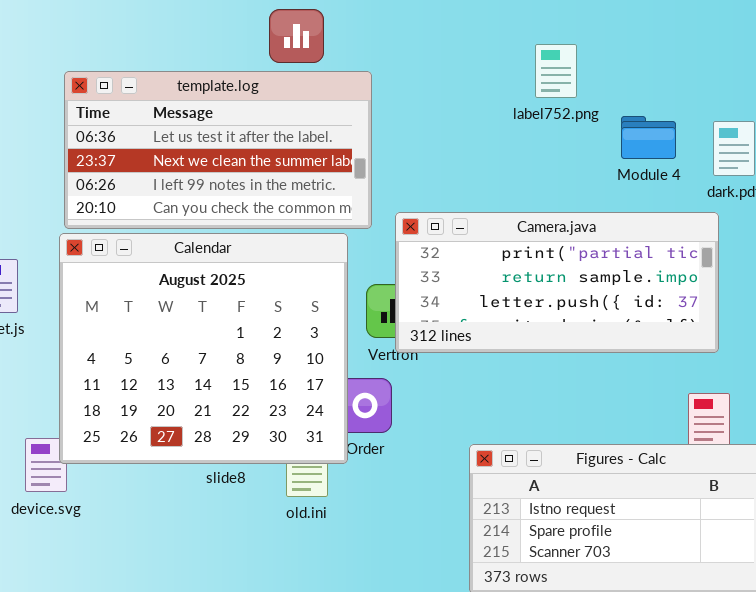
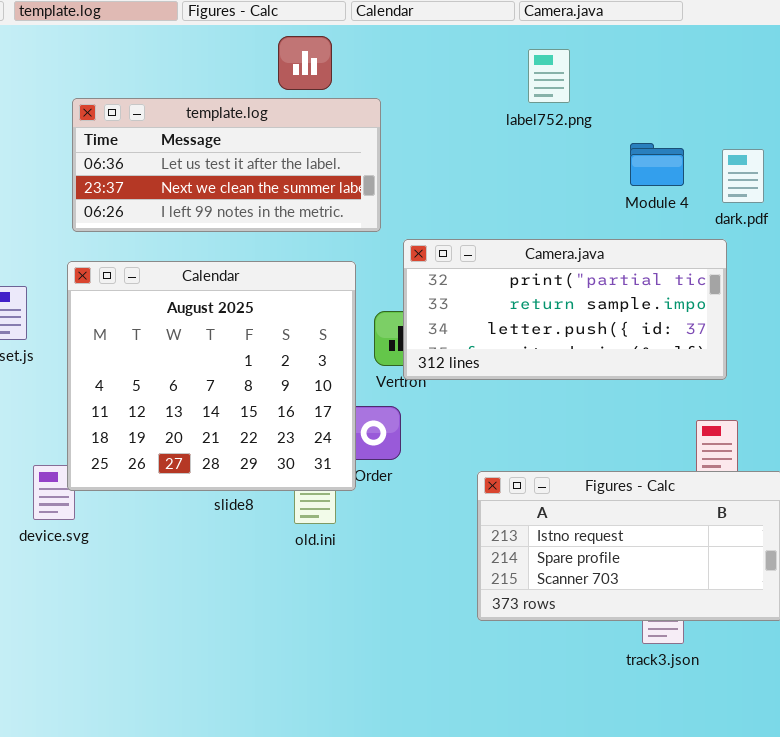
label752.png: [535,44,577,98] -> [528,49,570,103], moved
template.log: [64,71,372,229] -> [72,98,381,232], resized

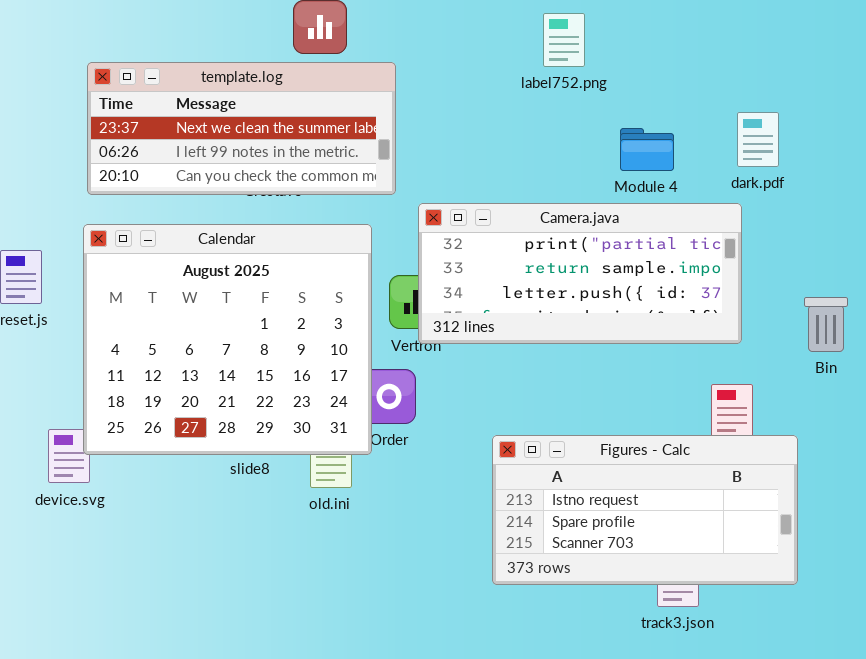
template.log: [72,98,381,232] -> [87,62,396,195], scrolled down 1 row
Module 4: [630,143,684,186] -> [620,128,674,171], moved

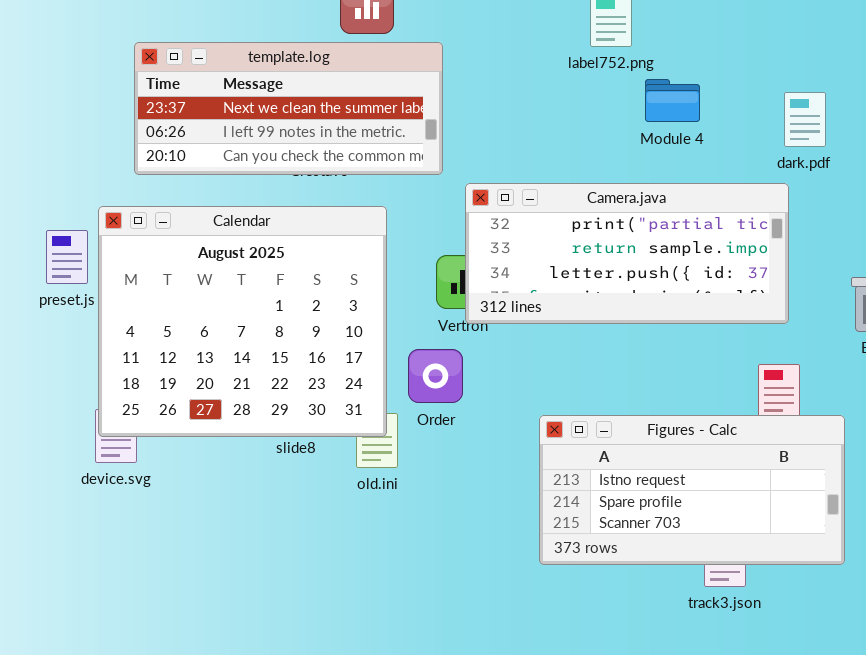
Module 4: [620,128,674,171] -> [645,79,700,122], moved
Calendar: [83,224,372,455] -> [98,206,387,437], moved

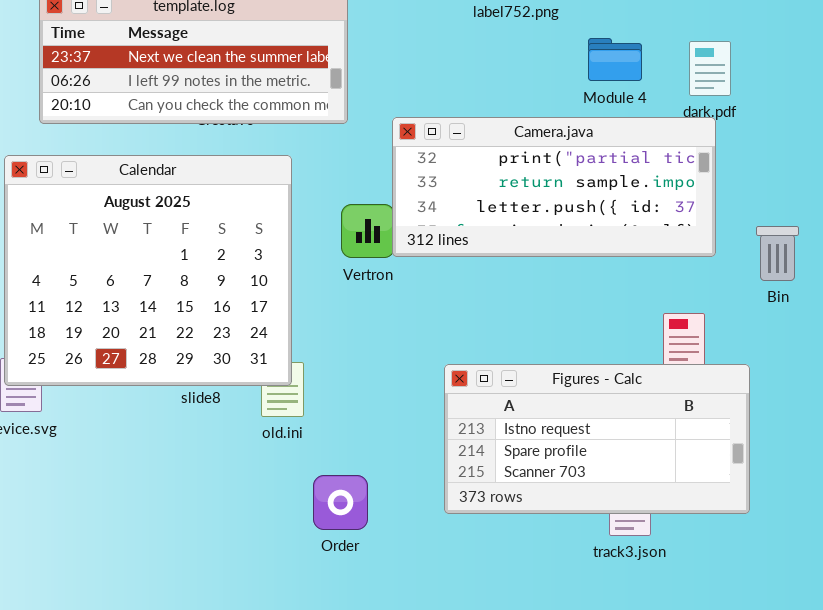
Module 4: [645,79,700,122] -> [588,38,642,81], moved
Camera.java: [465,183,789,324] -> [392,117,716,257], moved
Order: [408,349,463,403] -> [313,475,368,530], moved

